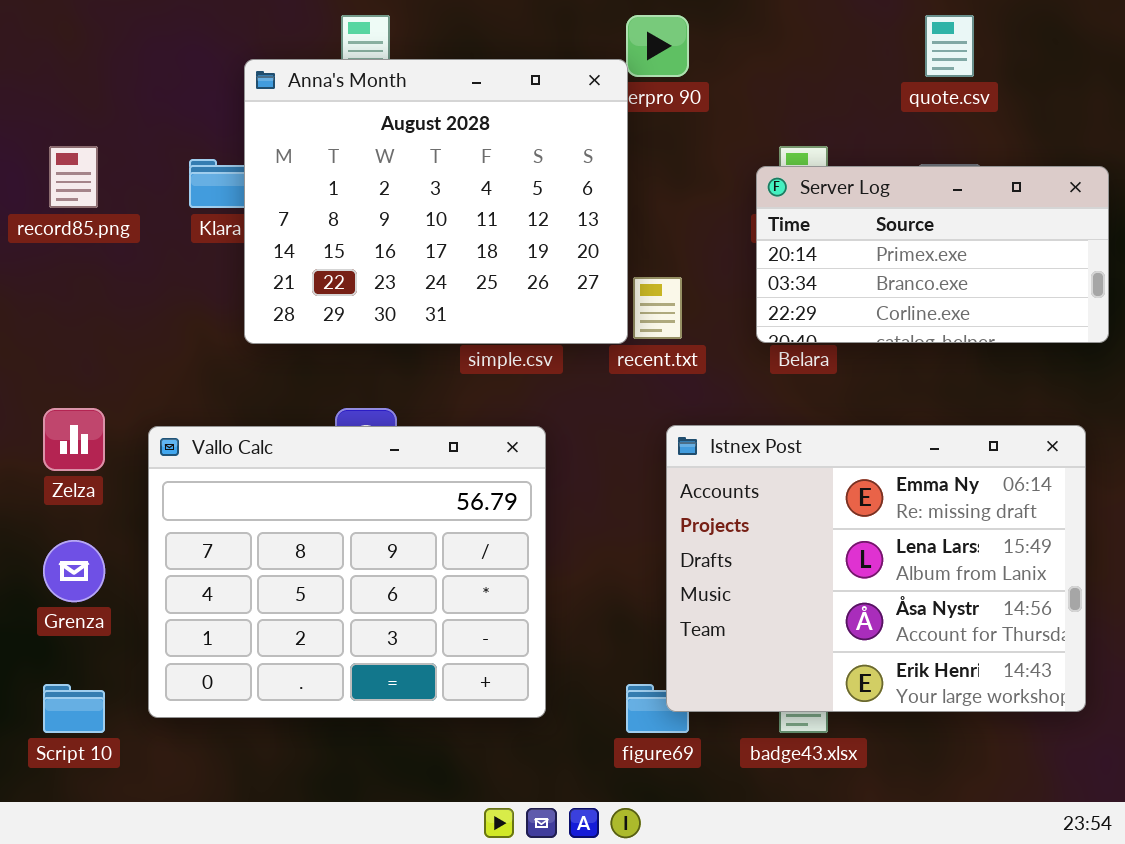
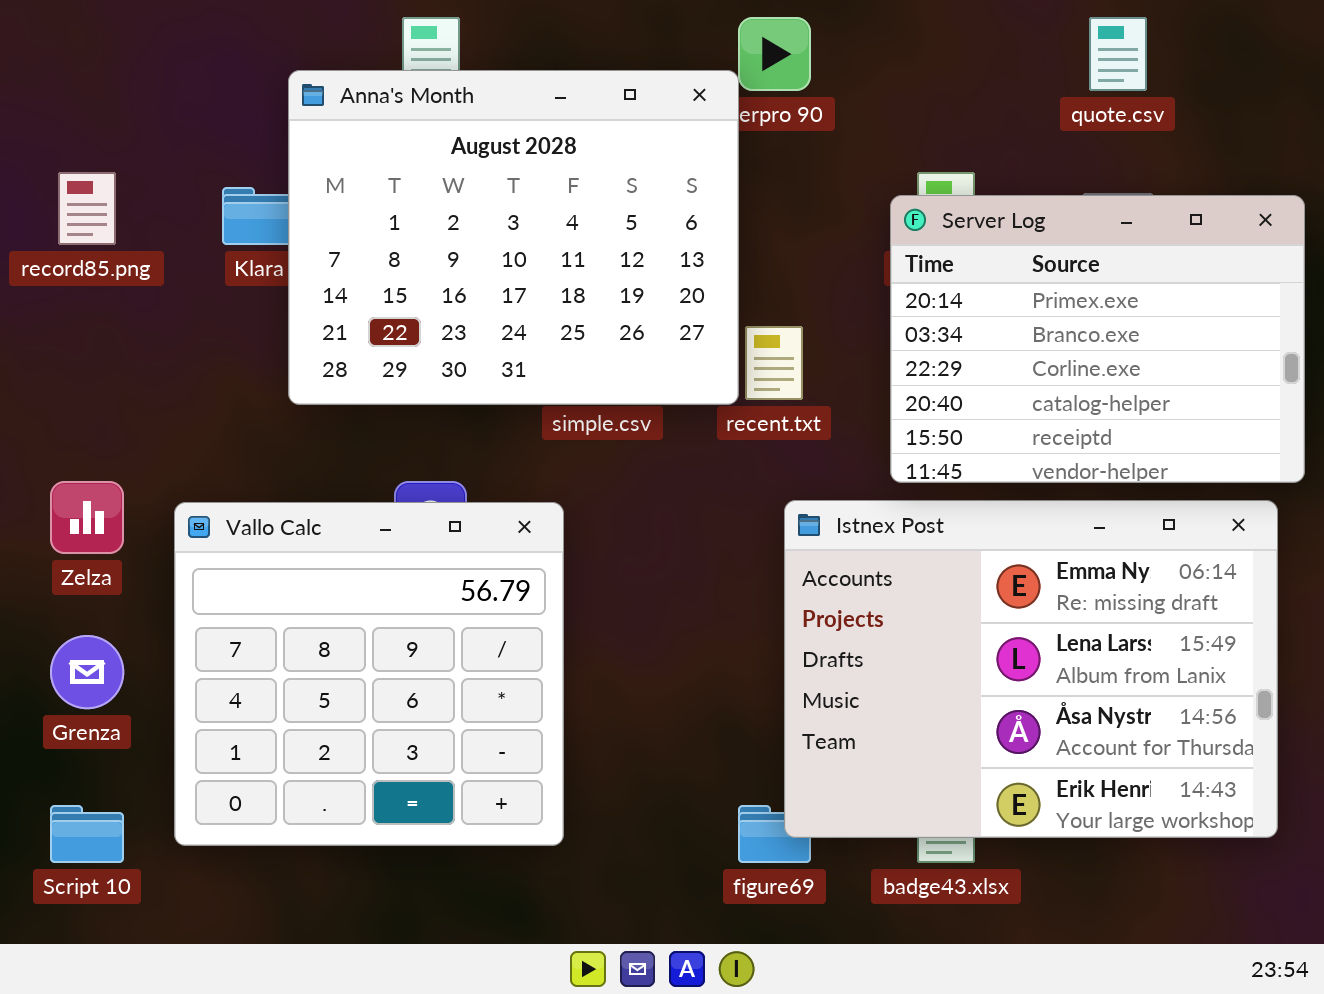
Server Log: [756,166,1109,343] -> [890,195,1305,483], resized
Vallo Calc: [148,426,546,718] -> [174,502,564,846], resized

